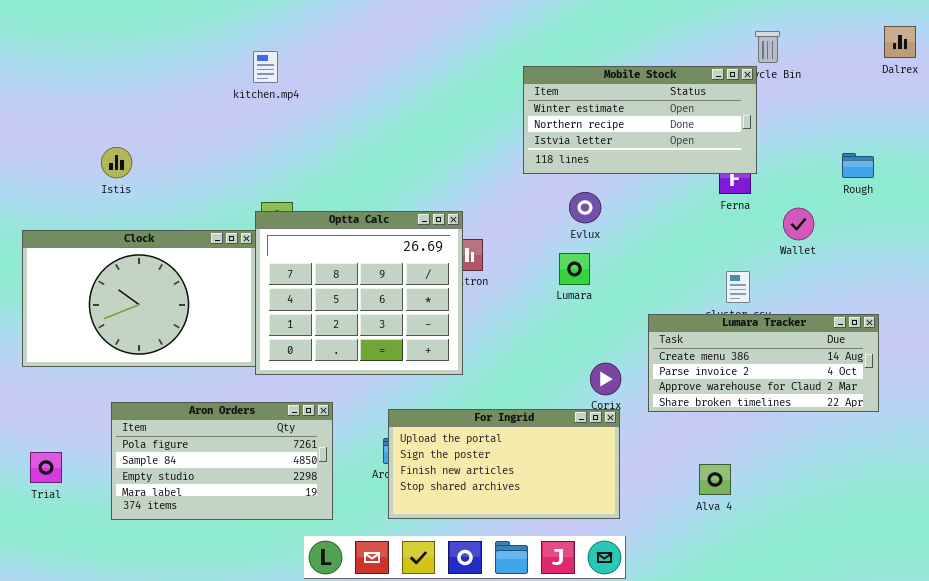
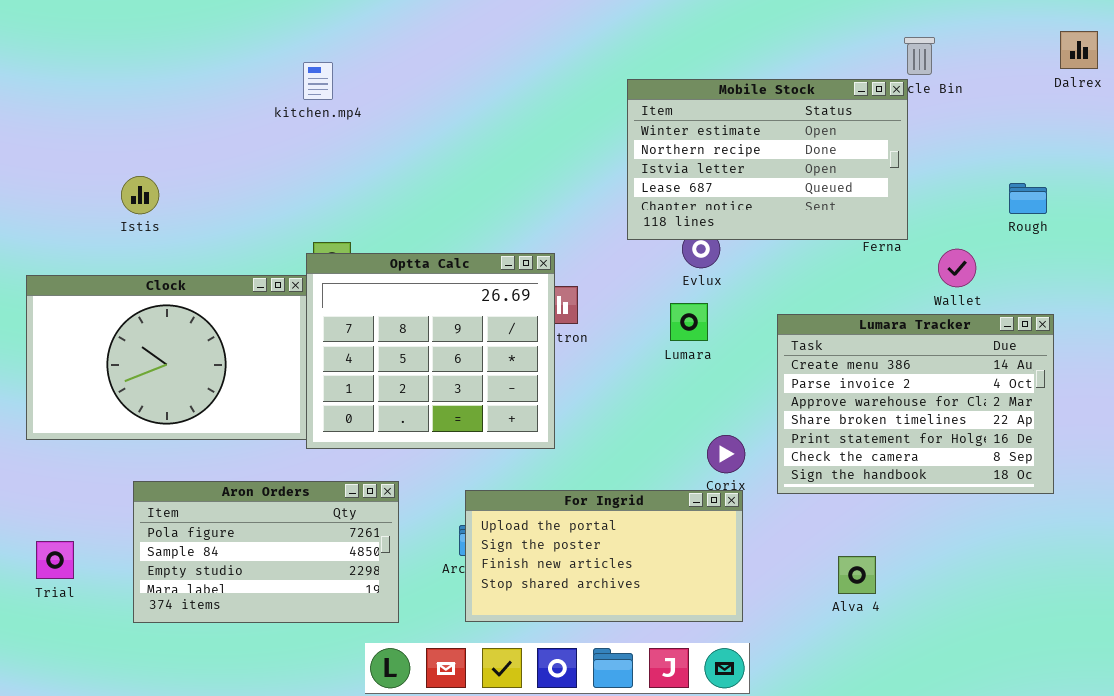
Mobile Stock: [523,66,757,174] -> [627,79,908,240], resized
Lumara Tracker: [648,314,879,412] -> [777,314,1054,494], resized

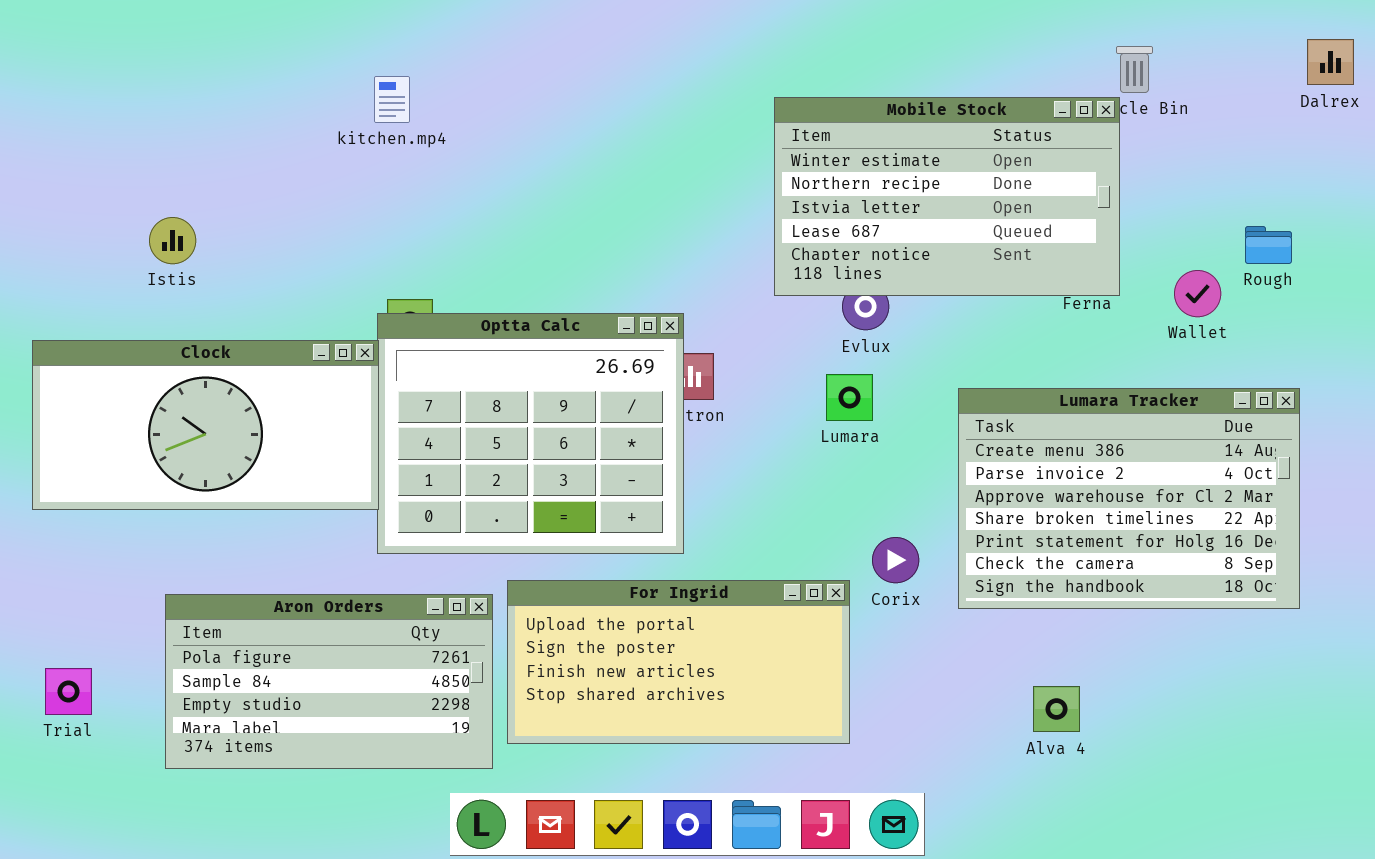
Wallet: [938,249,976,287] -> [1174,270,1221,317], moved
Clock: [26,275,307,440] -> [32,340,379,510], resized
For Ingrid: [465,490,743,622] -> [507,580,850,744], moved

